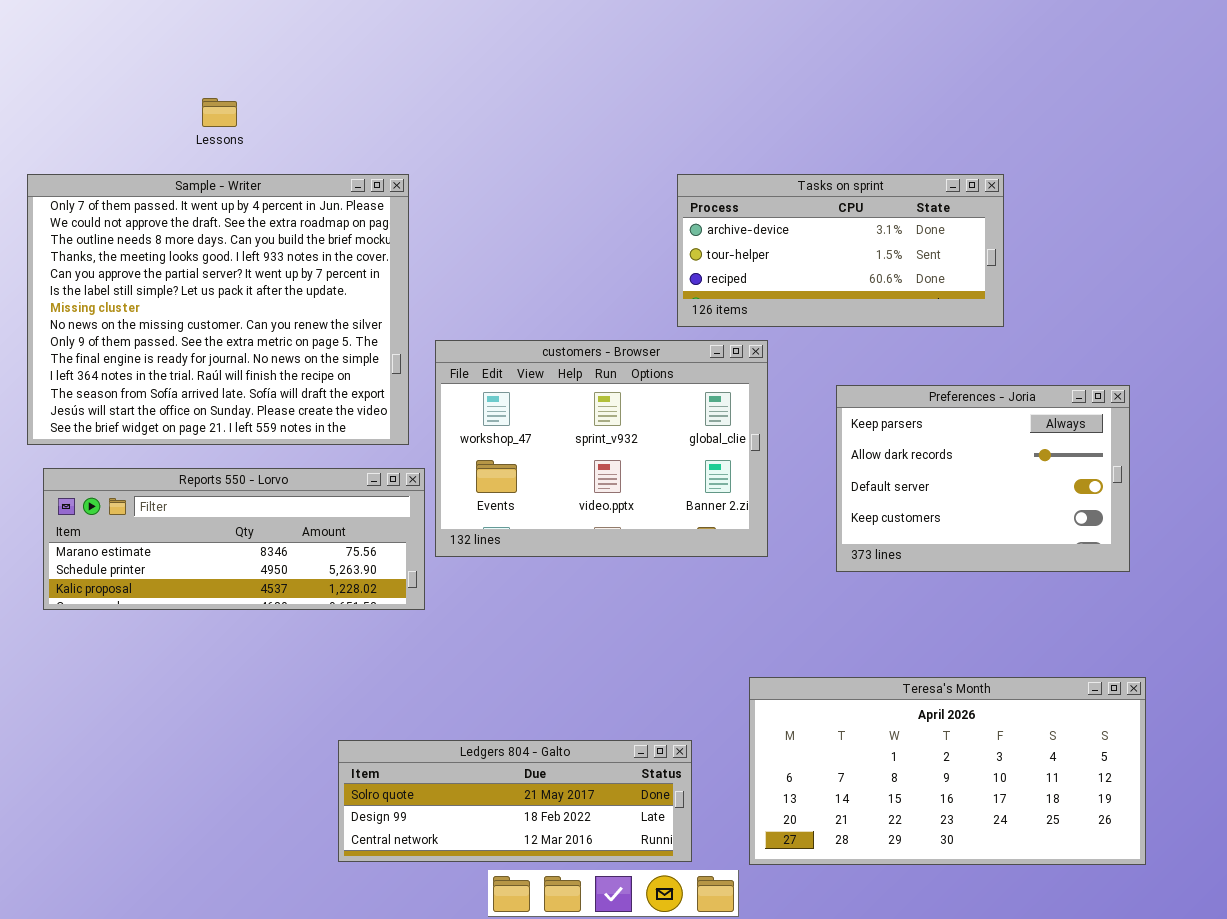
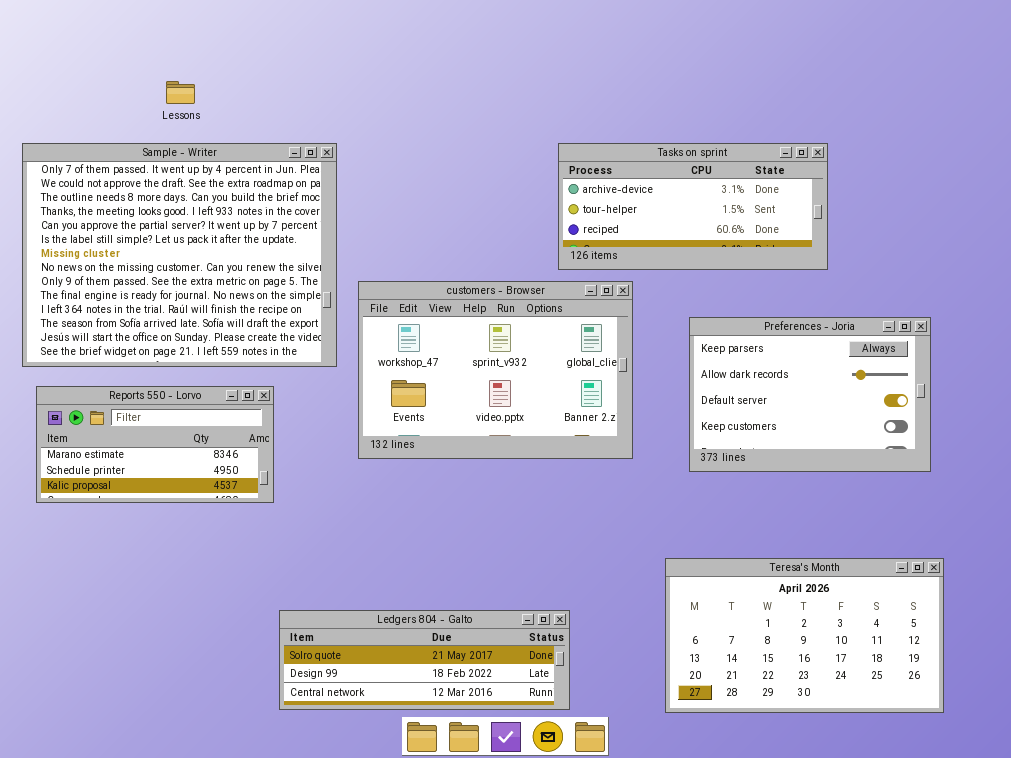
Reports 550 - Lorvo: [43,468,425,610] -> [36,386,274,503], resized
Teresa's Month: [749,677,1146,865] -> [665,558,944,713], resized

